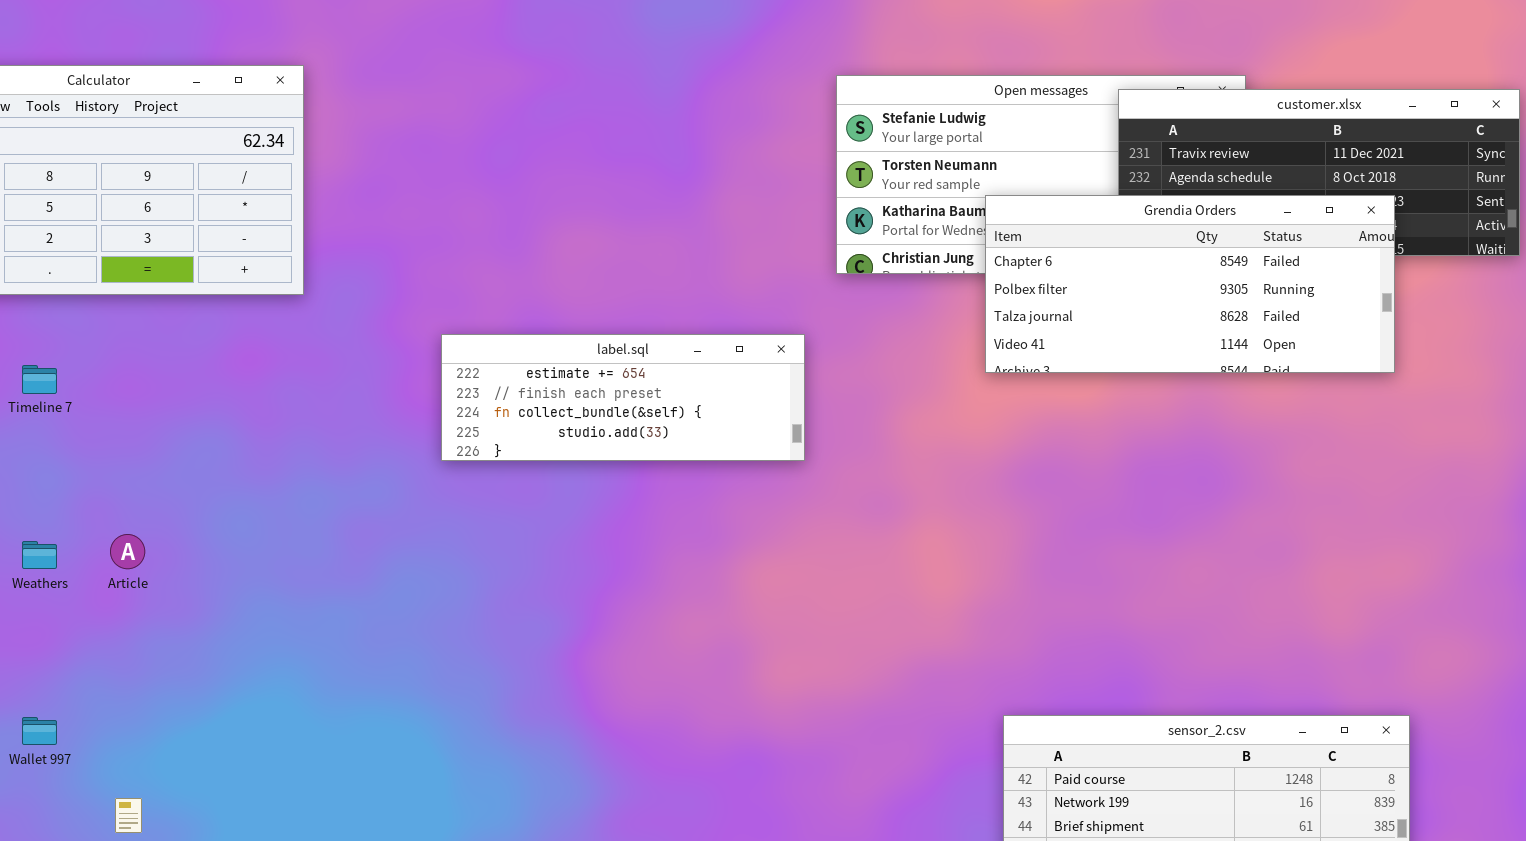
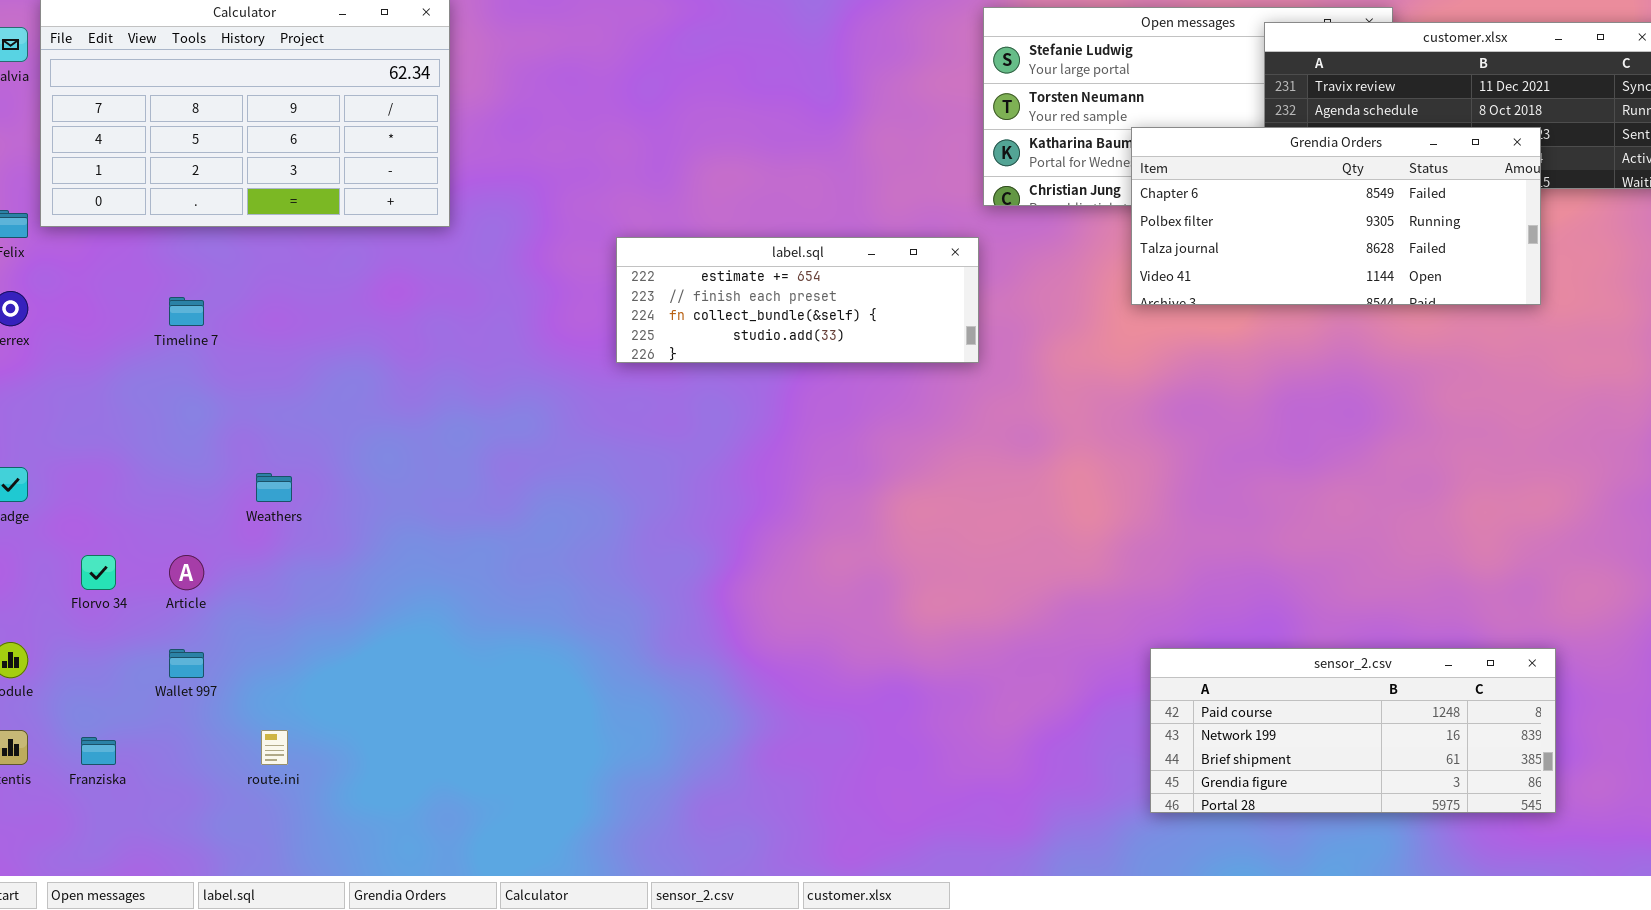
label.sql: [441,334,805,461] -> [616,237,979,363], moved
Article: [110,534,145,569] -> [169,555,204,590], moved
Weathers: [22,541,57,569] -> [256,473,292,502], moved

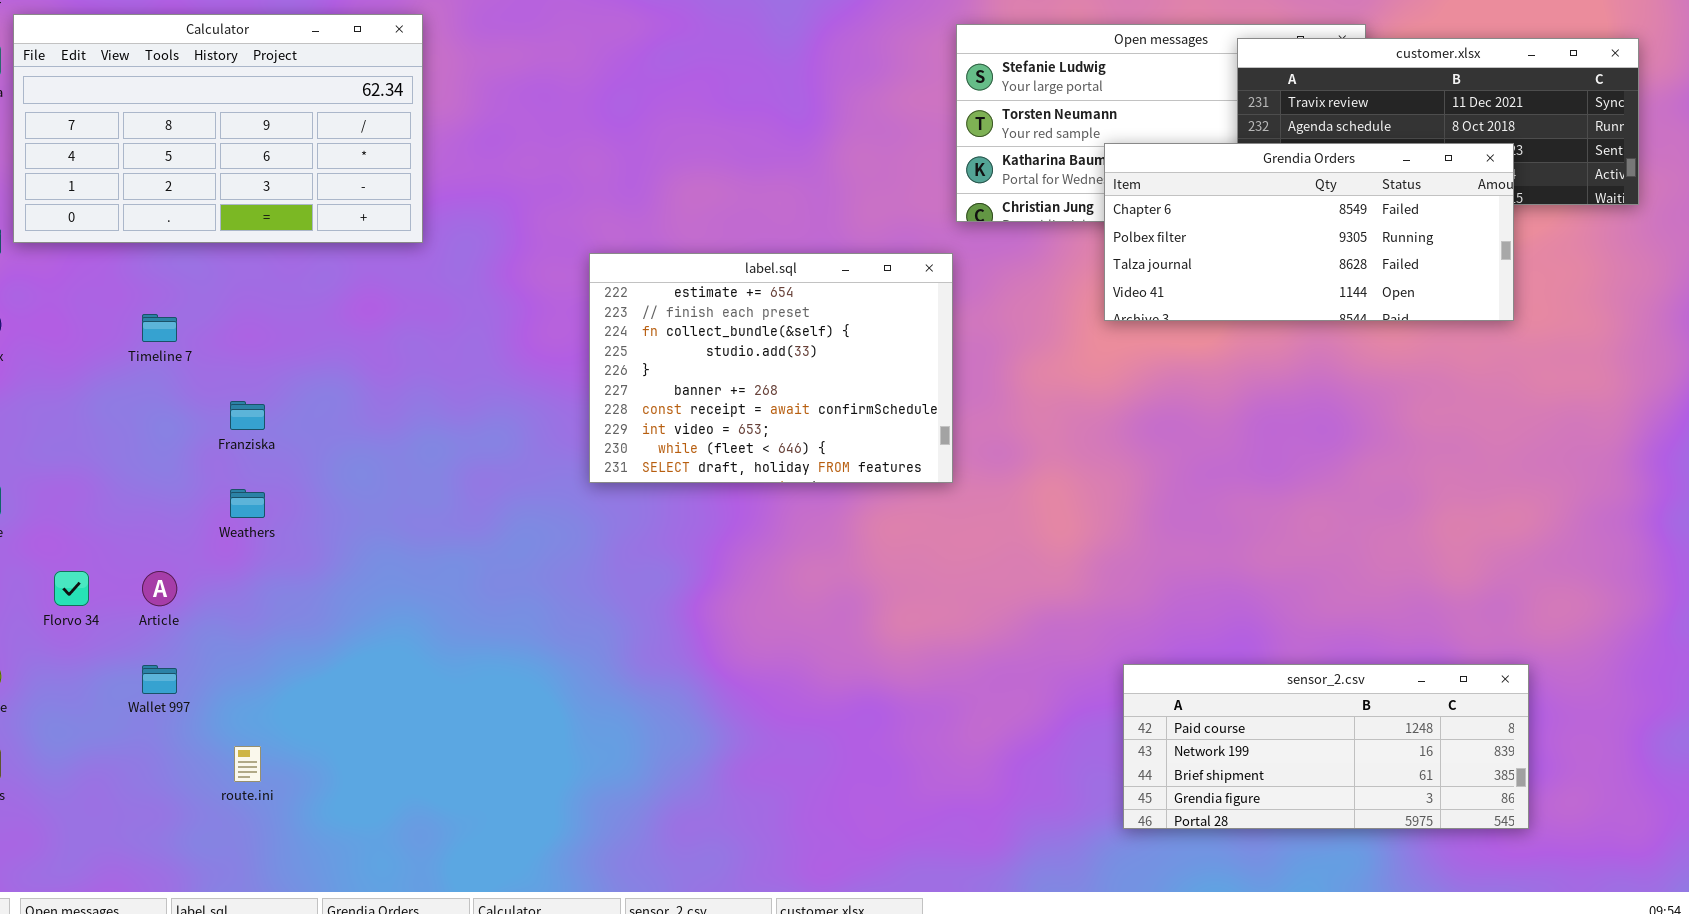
label.sql: [616,237,979,363] -> [589,253,953,483], resized
Franziska: [81,737,116,765] -> [230,401,265,430], moved

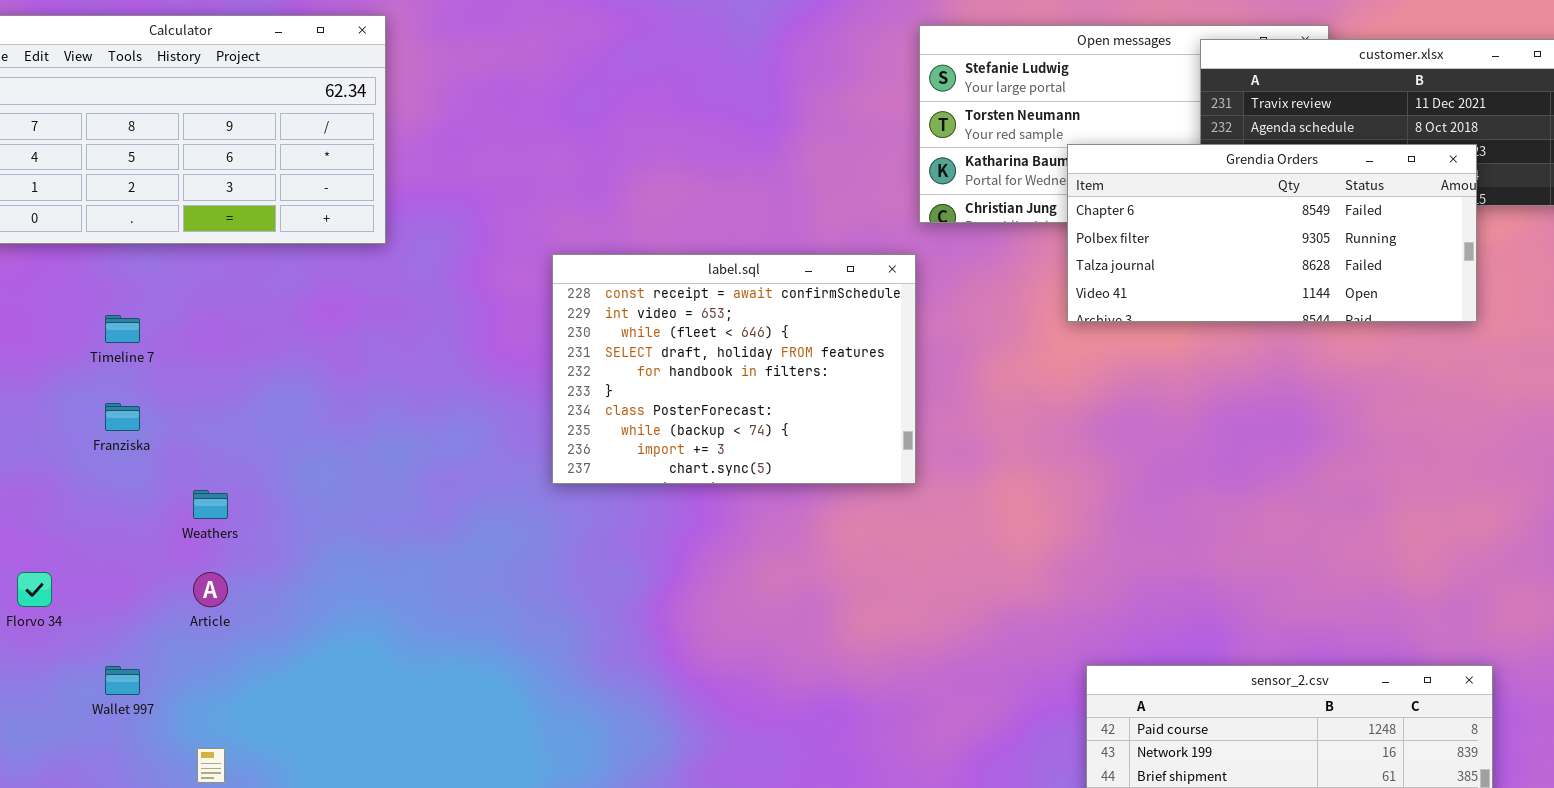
label.sql: [589,253,953,483] -> [552,254,916,484], scrolled down 6 rows
Franziska: [230,401,265,430] -> [105,403,140,431], moved
Article: [142,571,177,606] -> [193,572,228,607], moved

